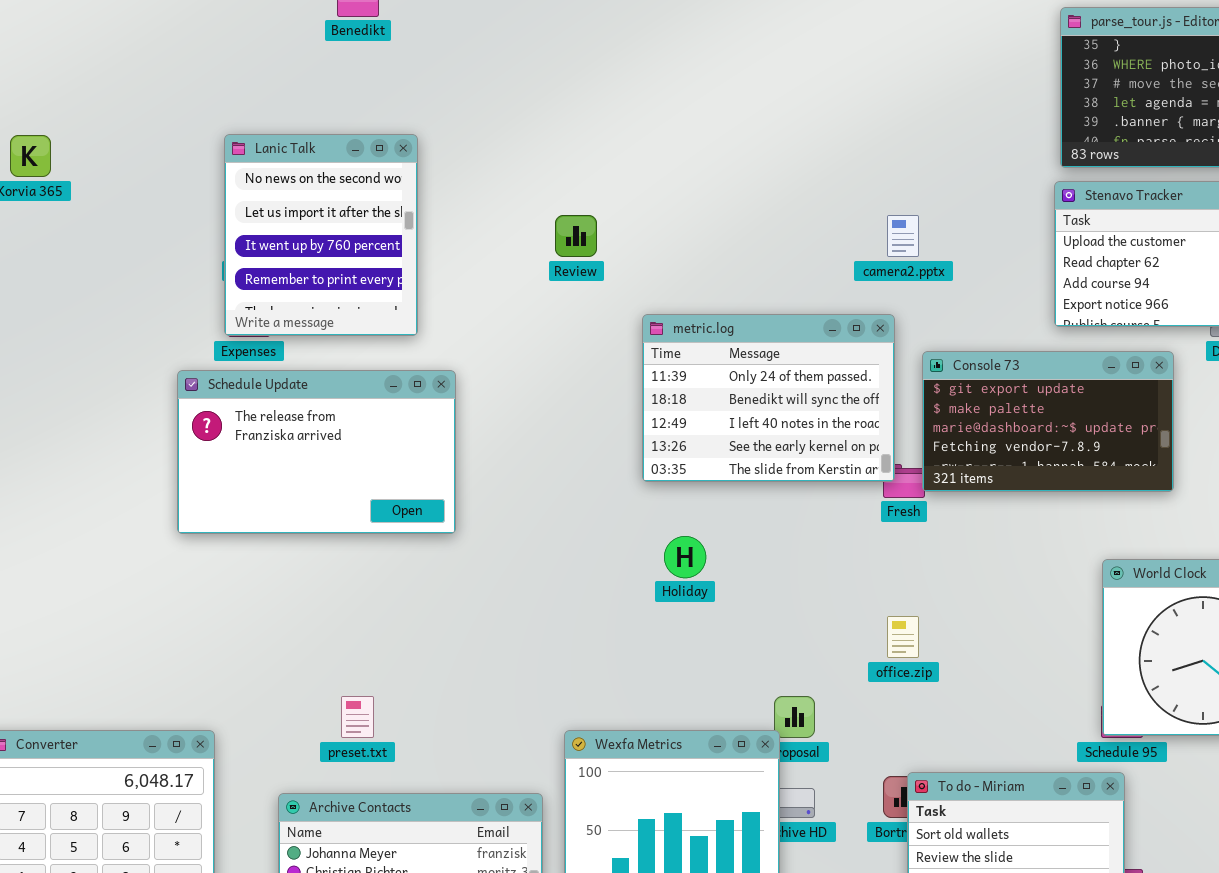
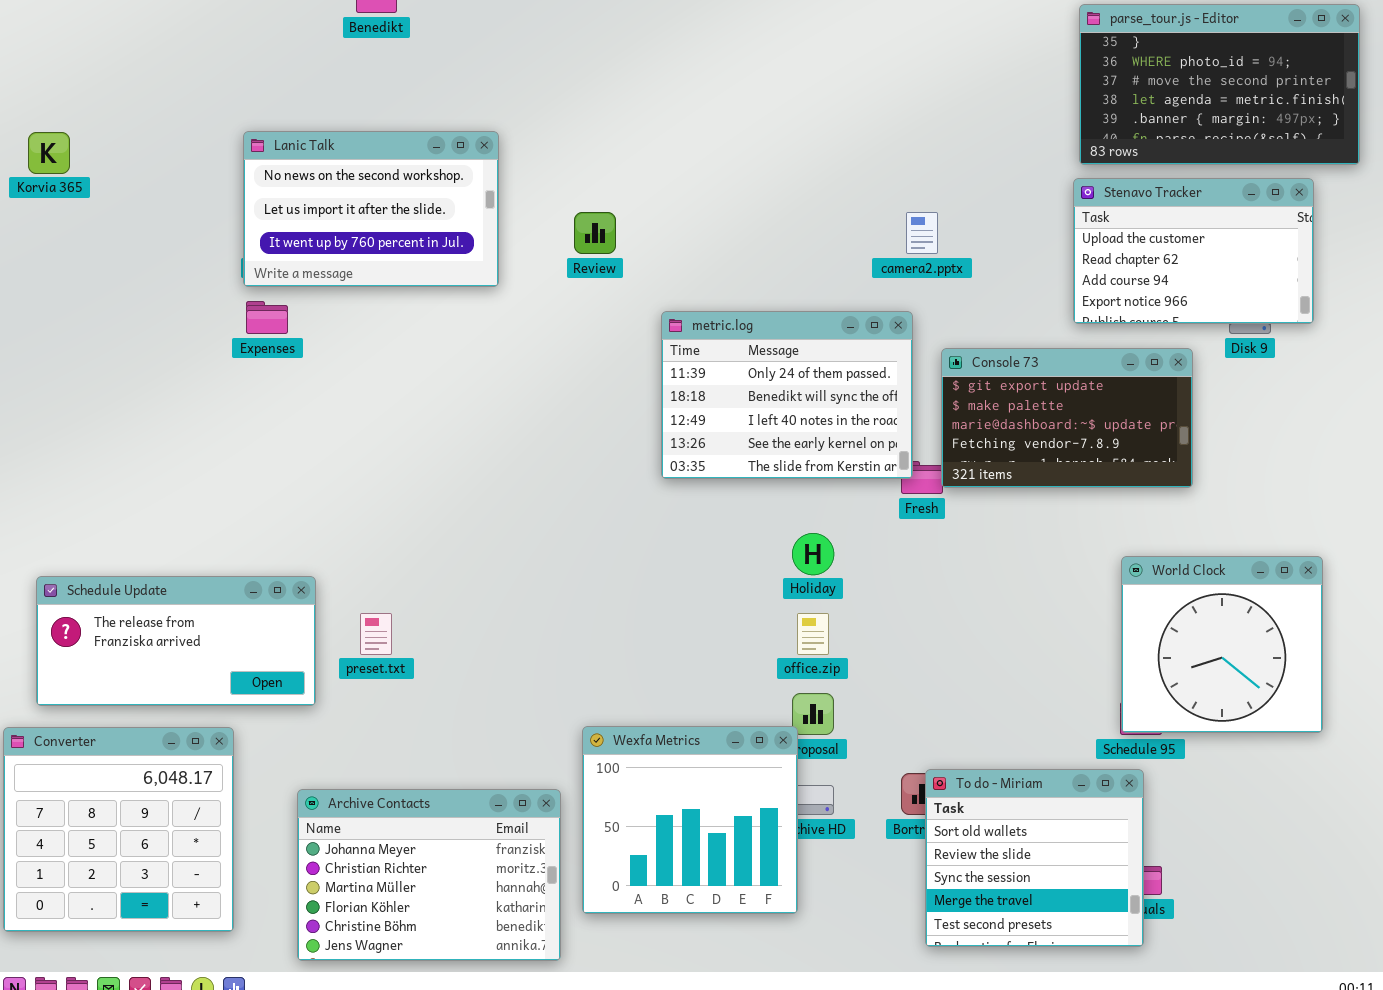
Lanic Talk: [224,134,418,336] -> [243,131,499,287], resized
Schedule Update: [177,370,456,534] -> [36,576,316,706], moved, resized
Holiday: [664,536,706,578] -> [792,533,834,575], moved
office.zip: [887,616,919,658] -> [797,613,829,655], moved
preset.txt: [341,696,374,738] -> [360,613,392,655], moved

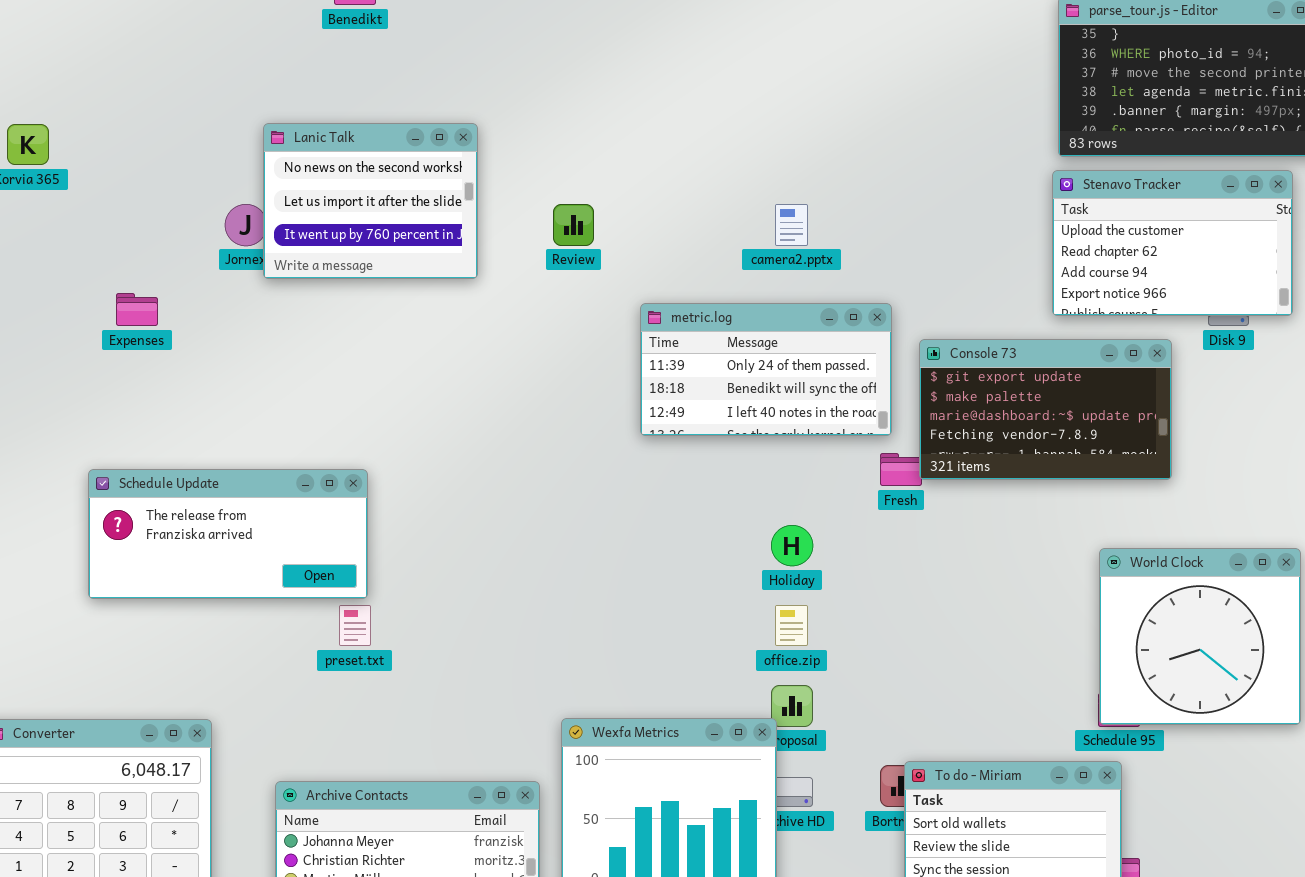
Lanic Talk: [243,131,499,287] -> [263,123,478,279], resized
camera2.pptx: [906,212,938,254] -> [775,204,808,246], moved
Expenses: [246,301,288,334] -> [116,293,158,326], moved
metric.log: [661,311,913,479] -> [640,303,892,436], resized
Schedule Update: [36,576,316,706] -> [88,469,368,599], moved

